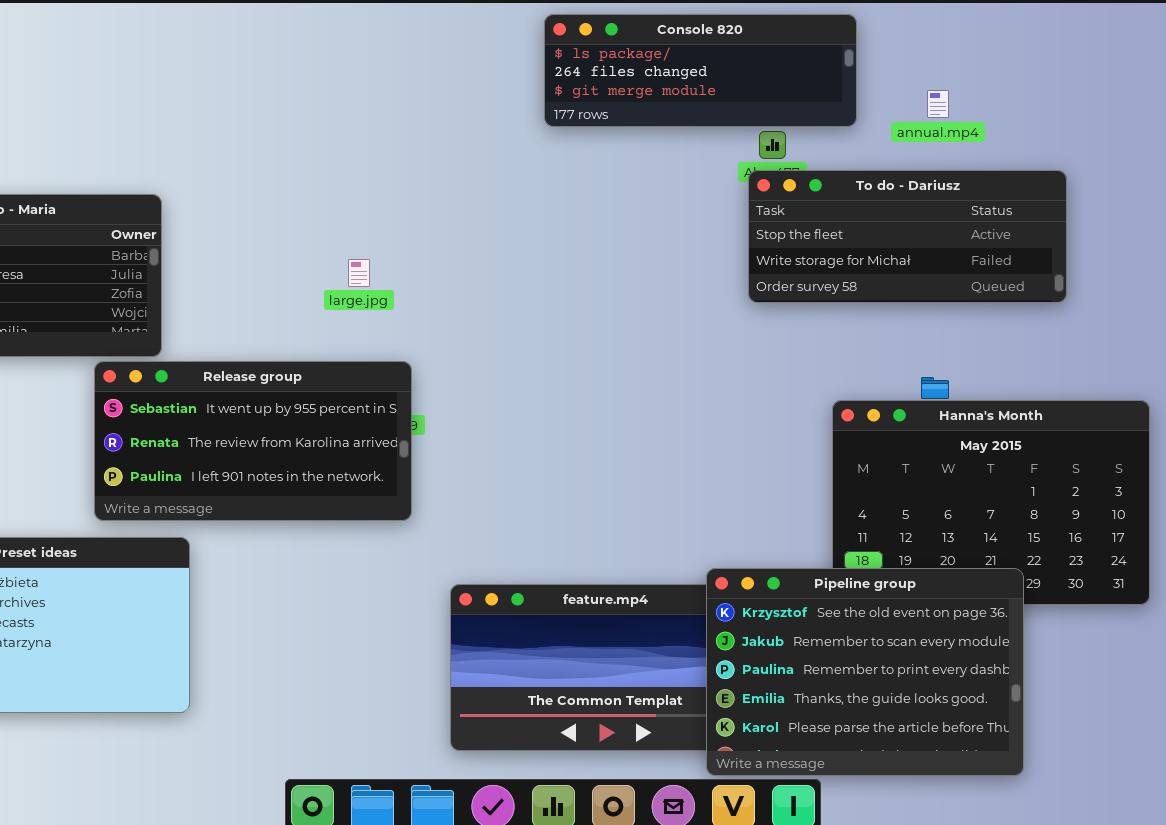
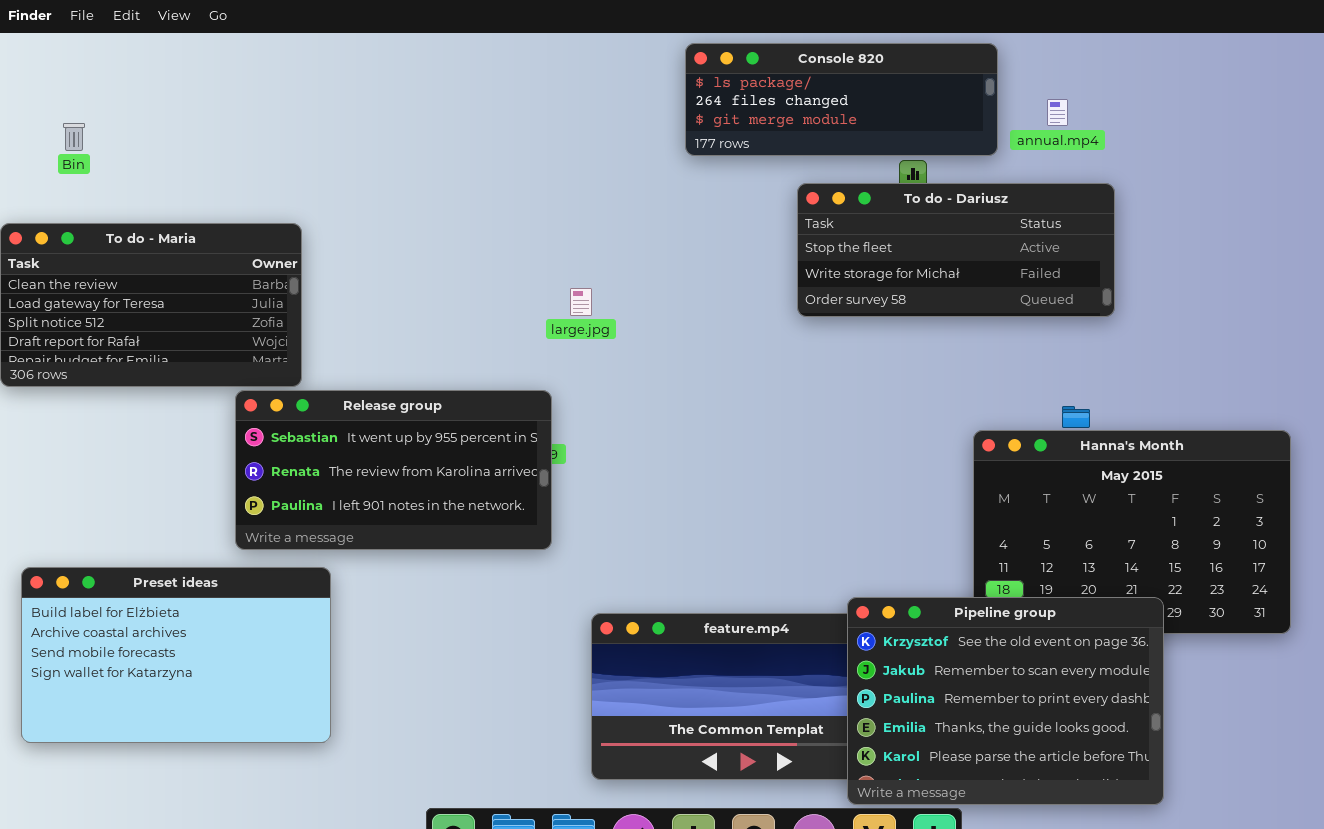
annual.mp4: [927,90,949,118] -> [1047,99,1068,126], moved
To do - Dariusz: [748,170,1067,303] -> [797,183,1115,317], moved
large.jpg: [348,259,370,287] -> [570,288,592,316], moved

